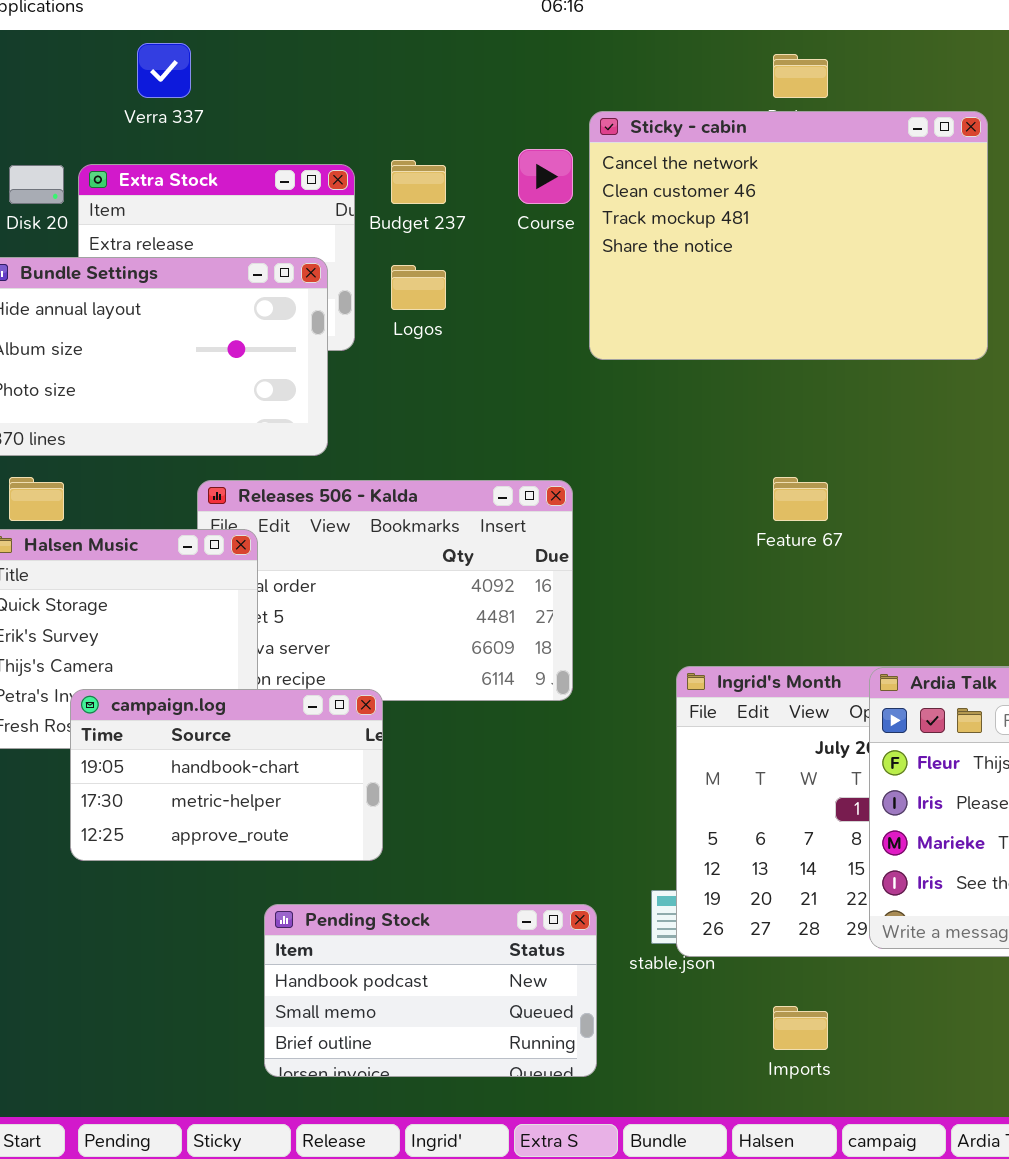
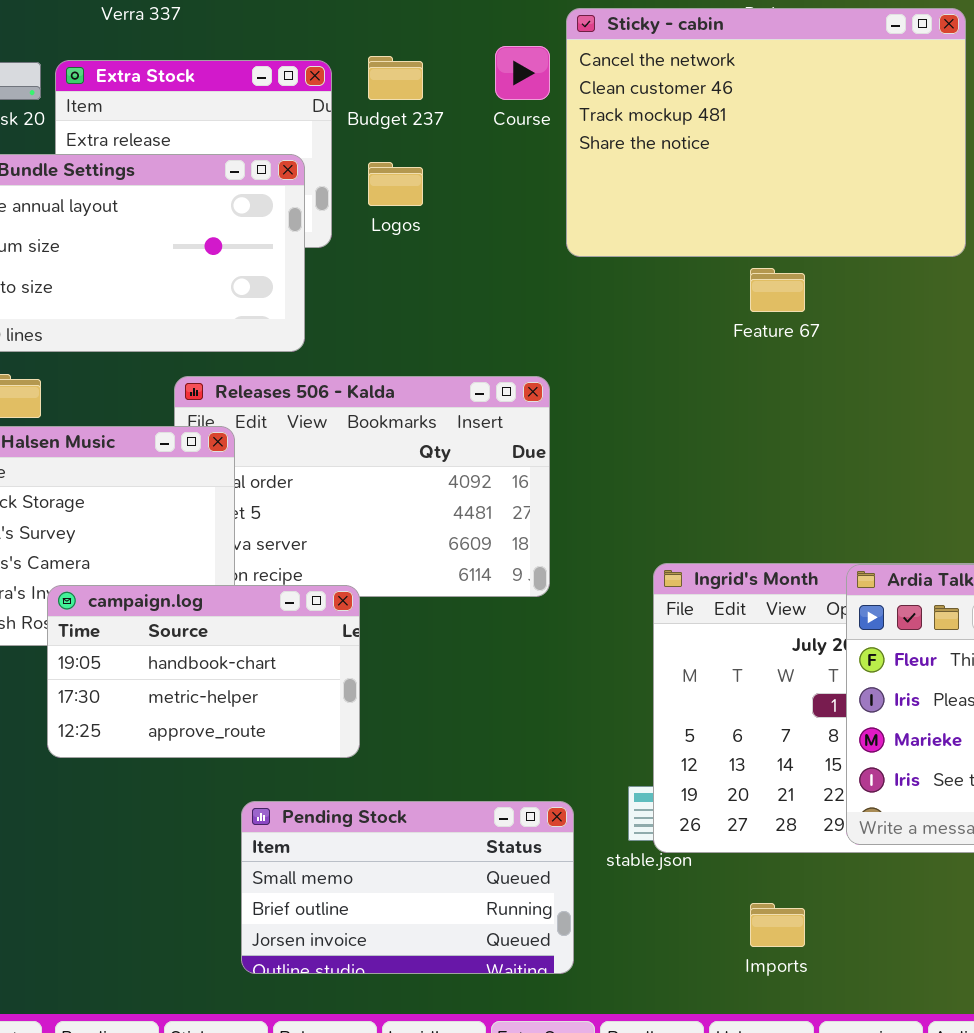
Feature 67: [773,477,828,521] -> [750,268,805,312], moved
Pending Stock: [264,904,597,1077] -> [241,801,574,974], scrolled down 1 row

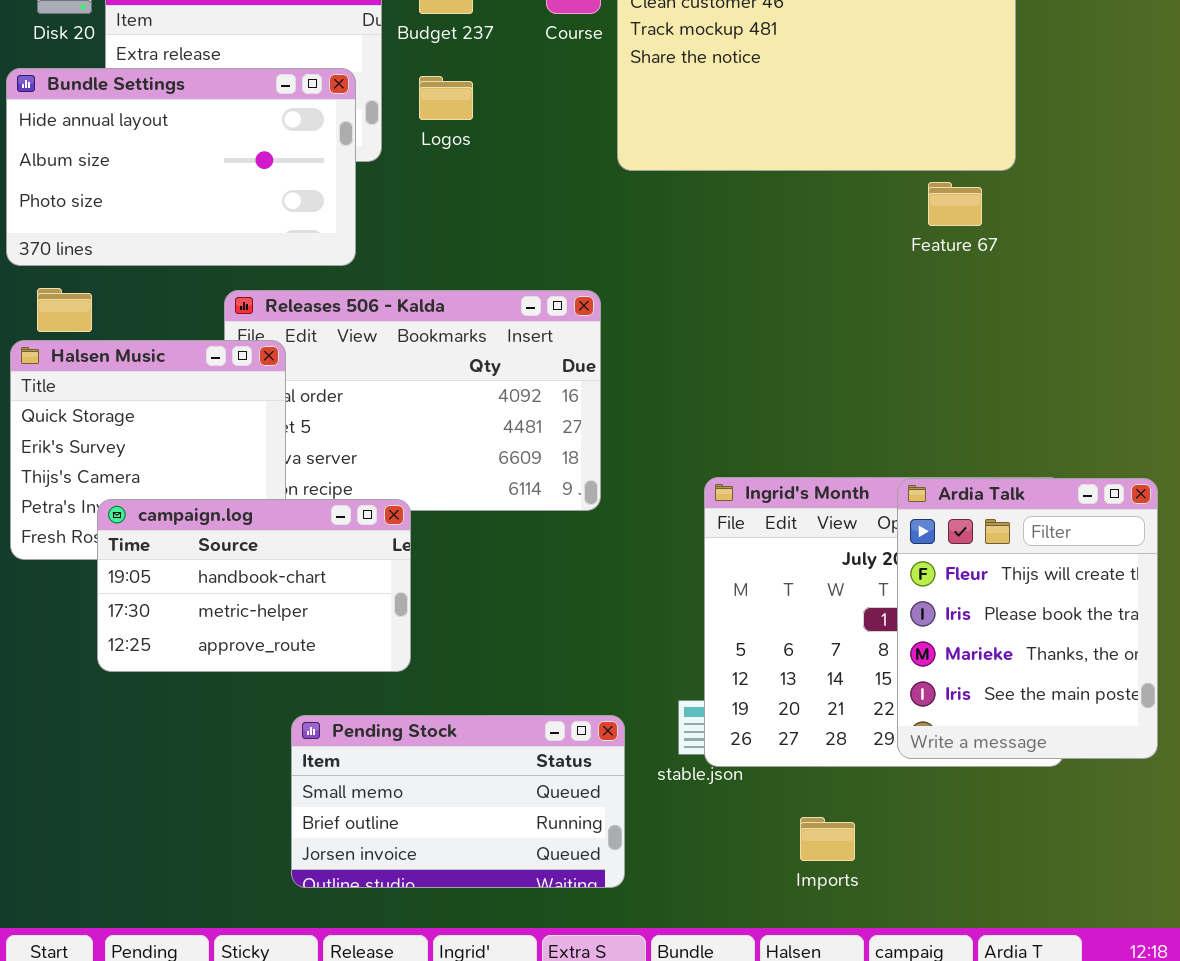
Feature 67: [750,268,805,312] -> [928,182,982,226], moved

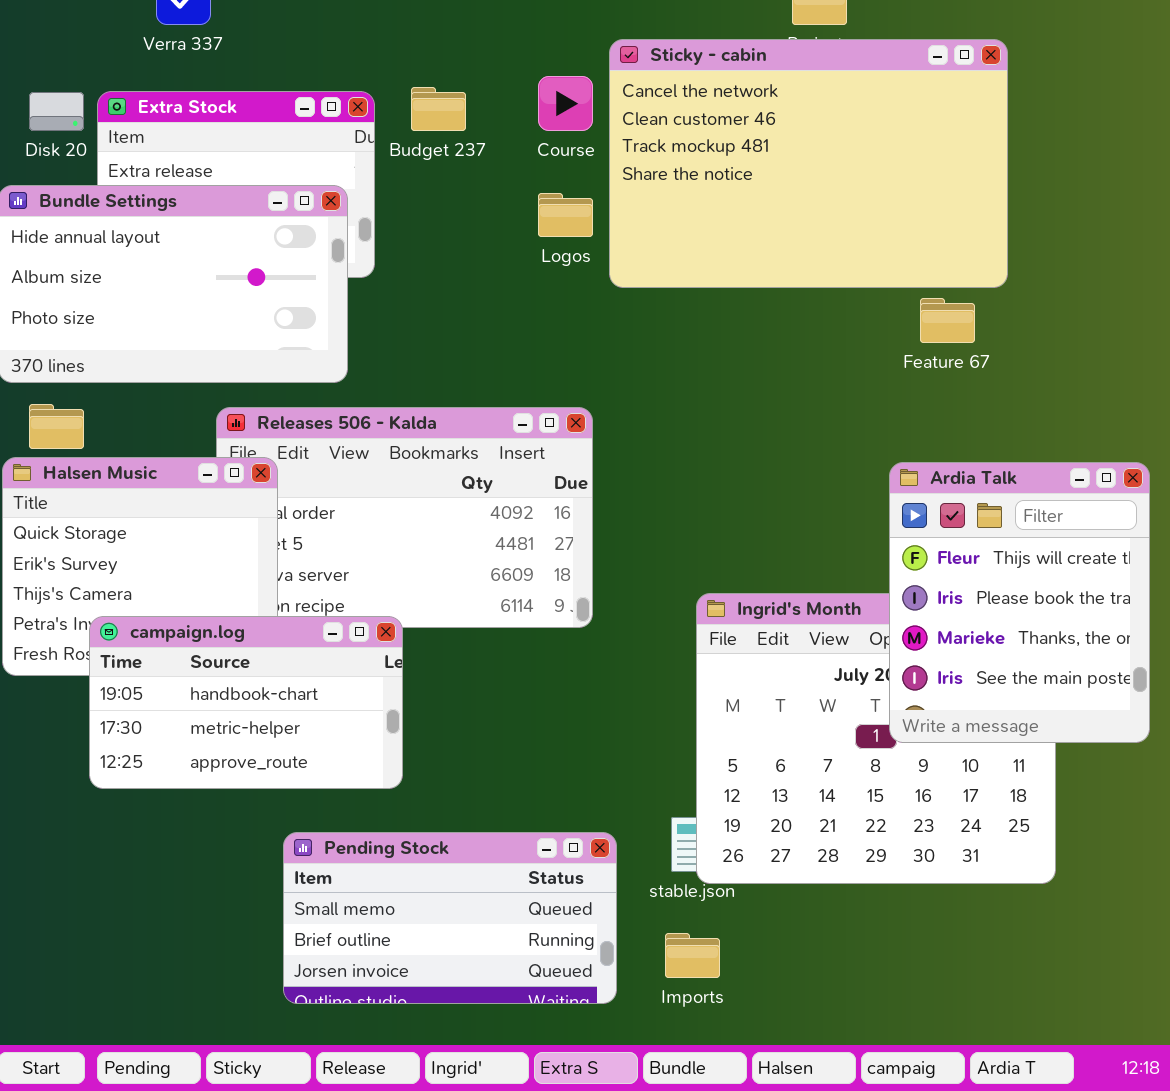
Logos: [419,76,473,120] -> [538,193,593,237], moved
Ardia Talk: [897,478,1158,759] -> [889,462,1150,743], moved
Imports: [800,817,855,861] -> [665,933,720,978], moved

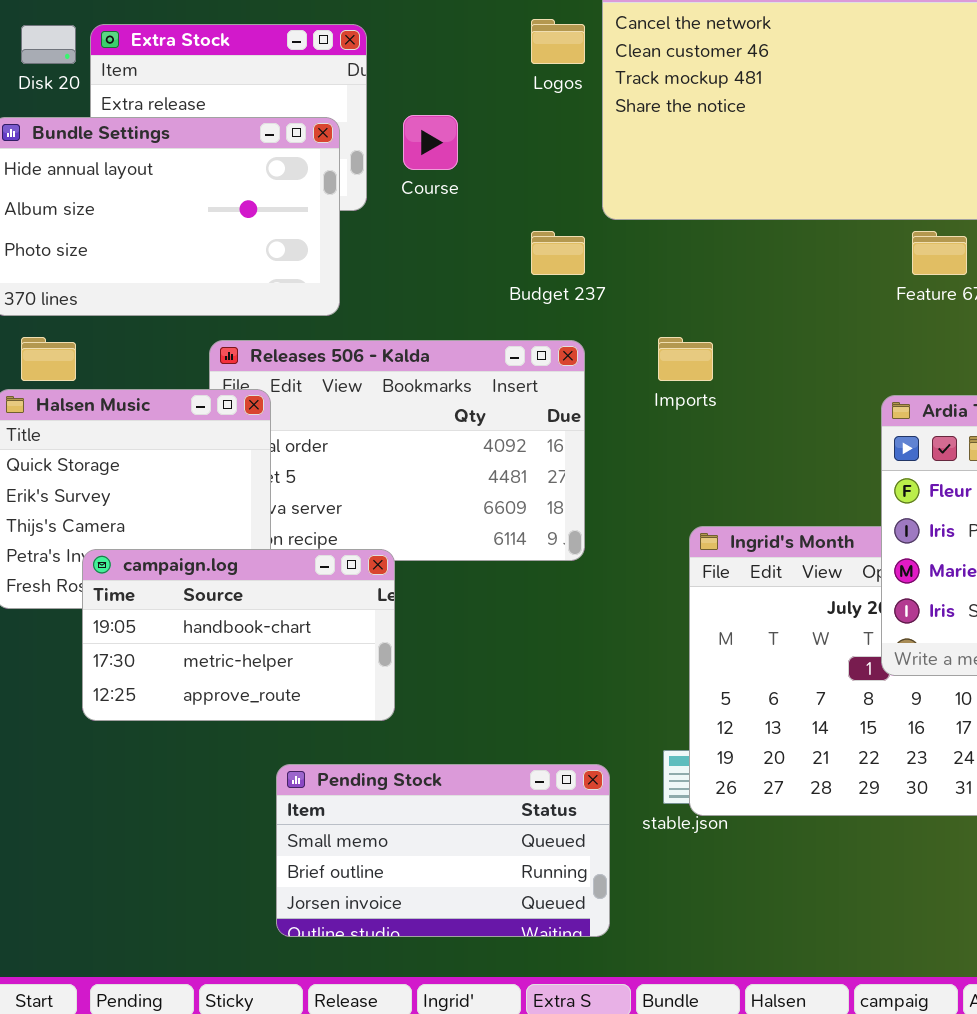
Course: [538,76,593,131] -> [403,115,458,170], moved
Budget 237: [411,87,466,131] -> [531,231,585,275], moved
Logos: [538,193,593,237] -> [531,19,585,64], moved
Imports: [665,933,720,978] -> [658,337,713,381], moved

